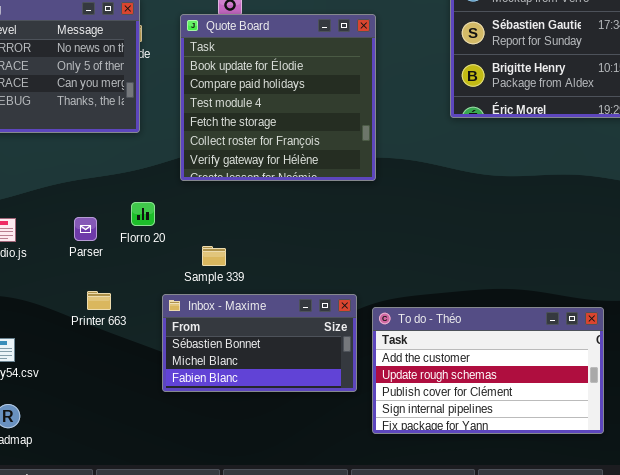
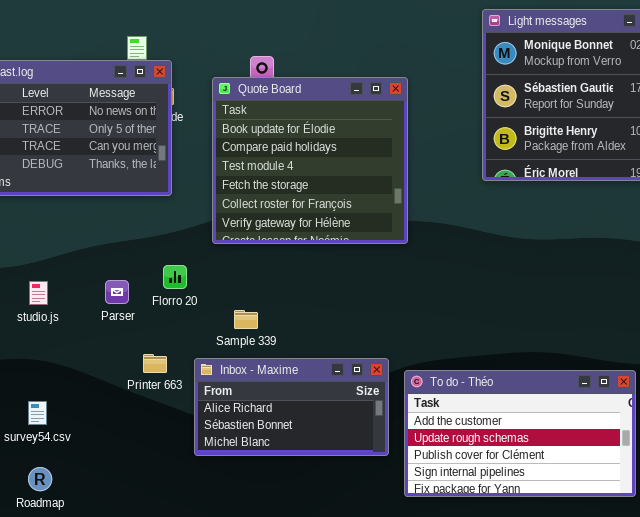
Printer 663: [87,291,111,310] -> [143,354,167,373], moved
Inbox - Maxime: [162,294,357,392] -> [194,358,389,456], scrolled up 1 row

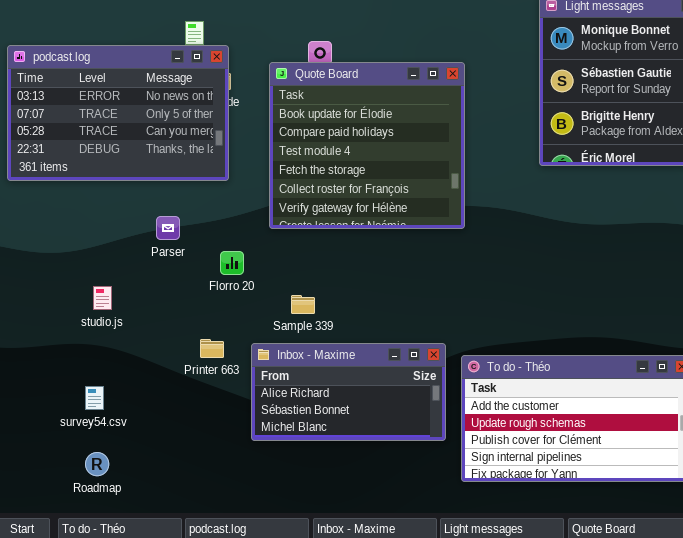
Parser: [105,280,129,304] -> [156,216,180,240], moved
studio.js: [29,281,48,305] -> [93,286,112,310], moved

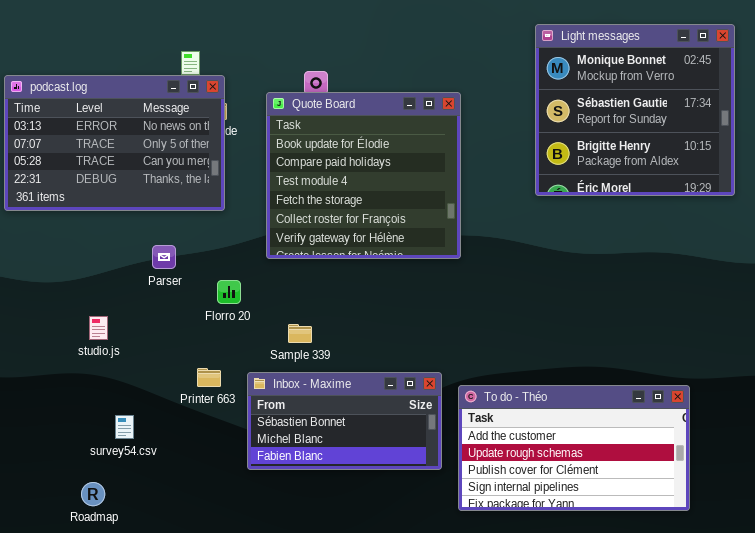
Inbox - Maxime: [251,343,446,441] -> [247,372,442,470], scrolled down 1 row
survey54.csv: [85,386,104,410] -> [115,415,134,439], moved

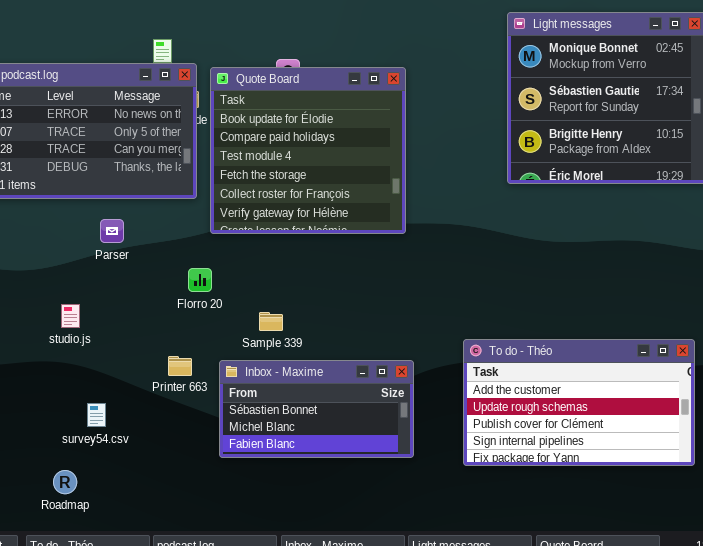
Quote Board: [266,92,461,259] -> [210,67,406,234], moved
Parser: [152,245,176,269] -> [100,219,124,243], moved
To do - Théo: [458,385,690,511] -> [463,339,695,466], moved

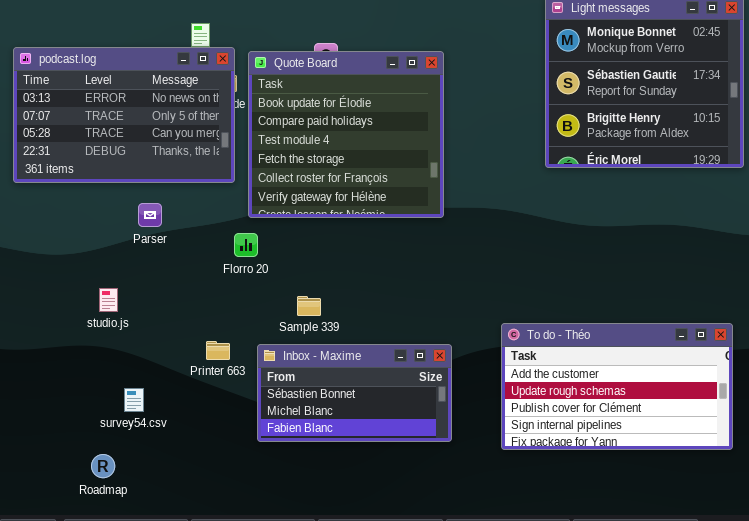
Florro 20: [188,268,212,292] -> [234,233,258,257], moved

